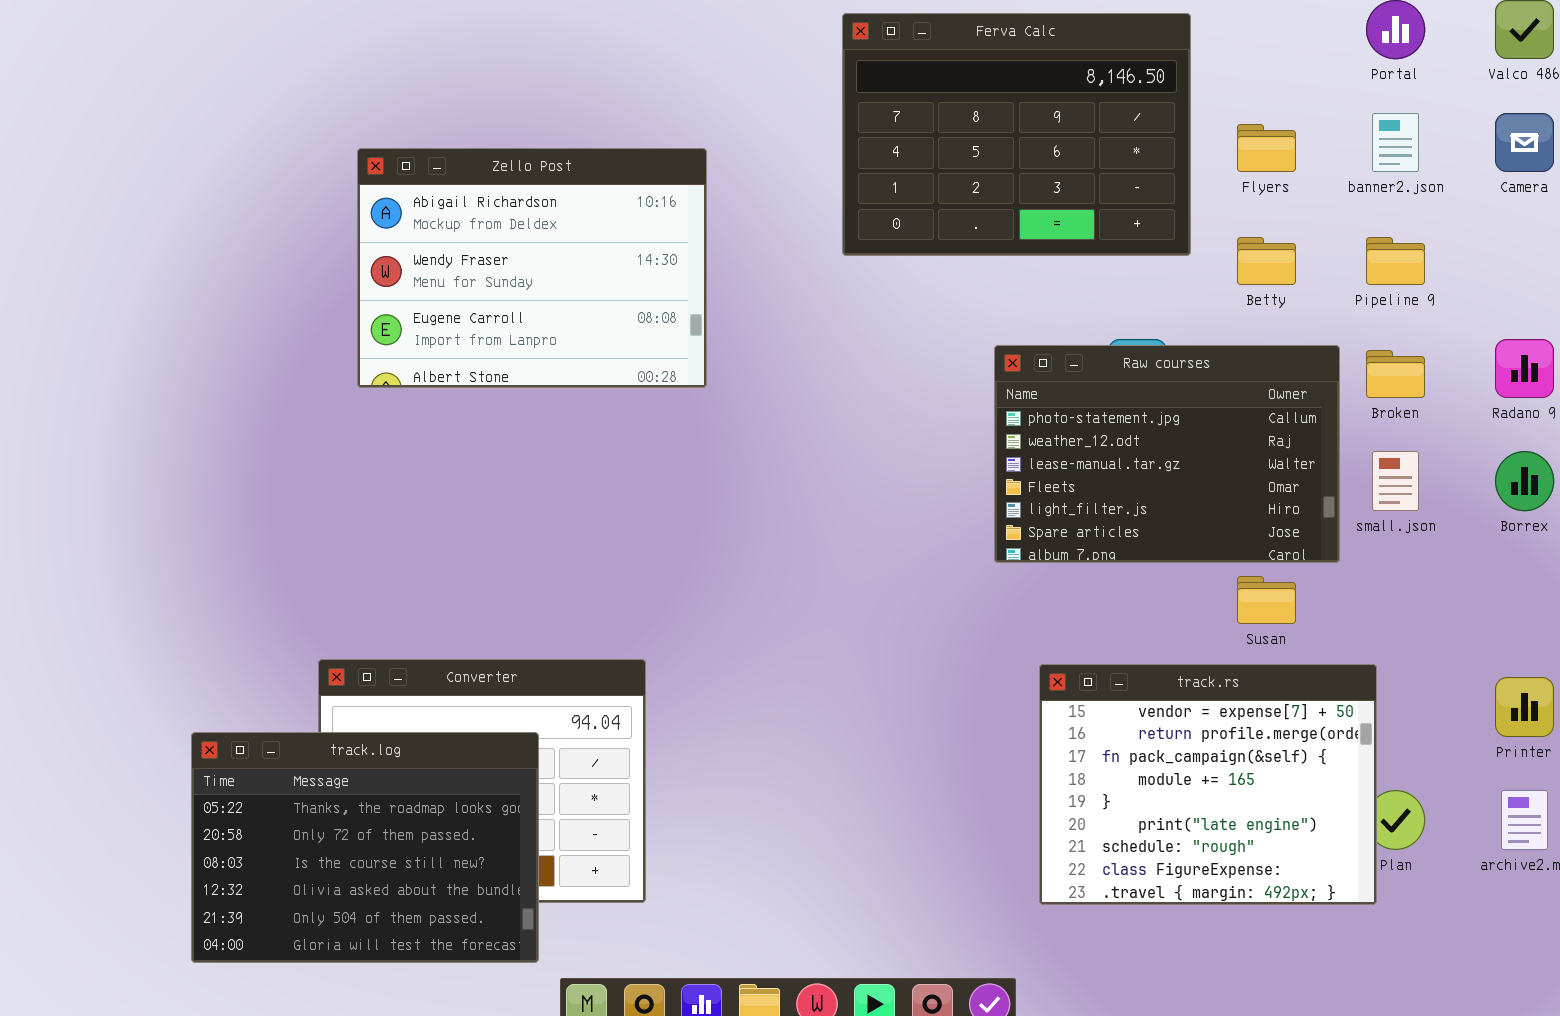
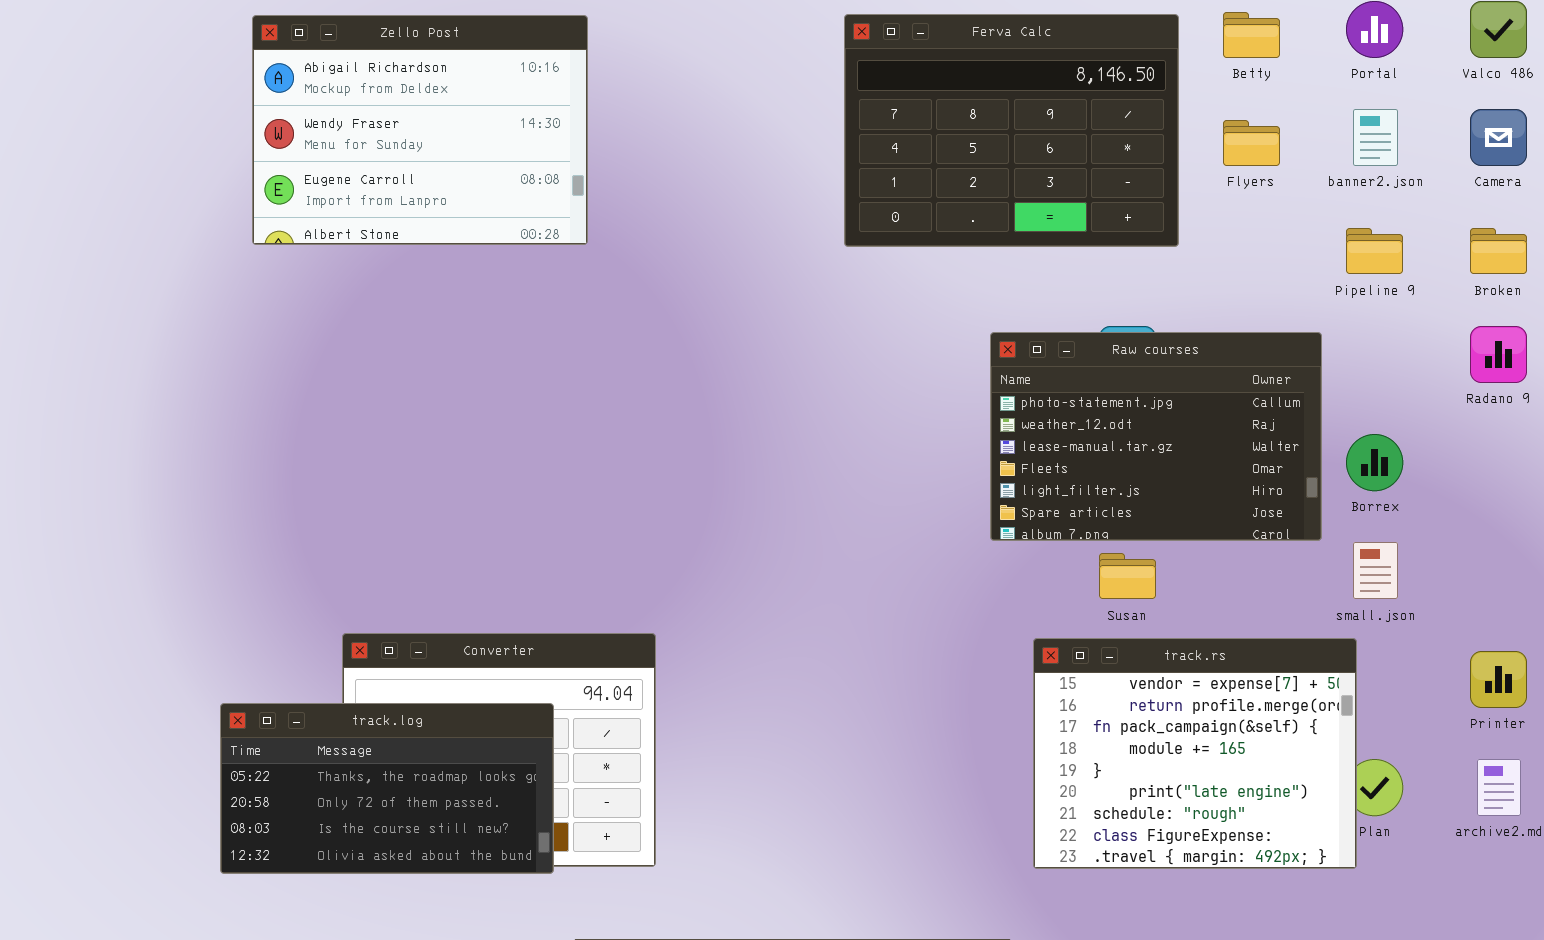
Zello Post: [357,148,707,388] -> [252,15,588,245], moved
Betty: [1237,237,1296,285] -> [1223,12,1280,58], moved
Broken: [1366,350,1425,398] -> [1470,228,1527,274], moved
small.json: [1372,451,1419,511] -> [1353,542,1398,599], moved
Borrex: [1495,451,1554,511] -> [1346,434,1403,491], moved
Susan: [1237,576,1296,624] -> [1099,553,1156,599], moved
track.log: [191,732,539,963] -> [220,703,554,874], resized

